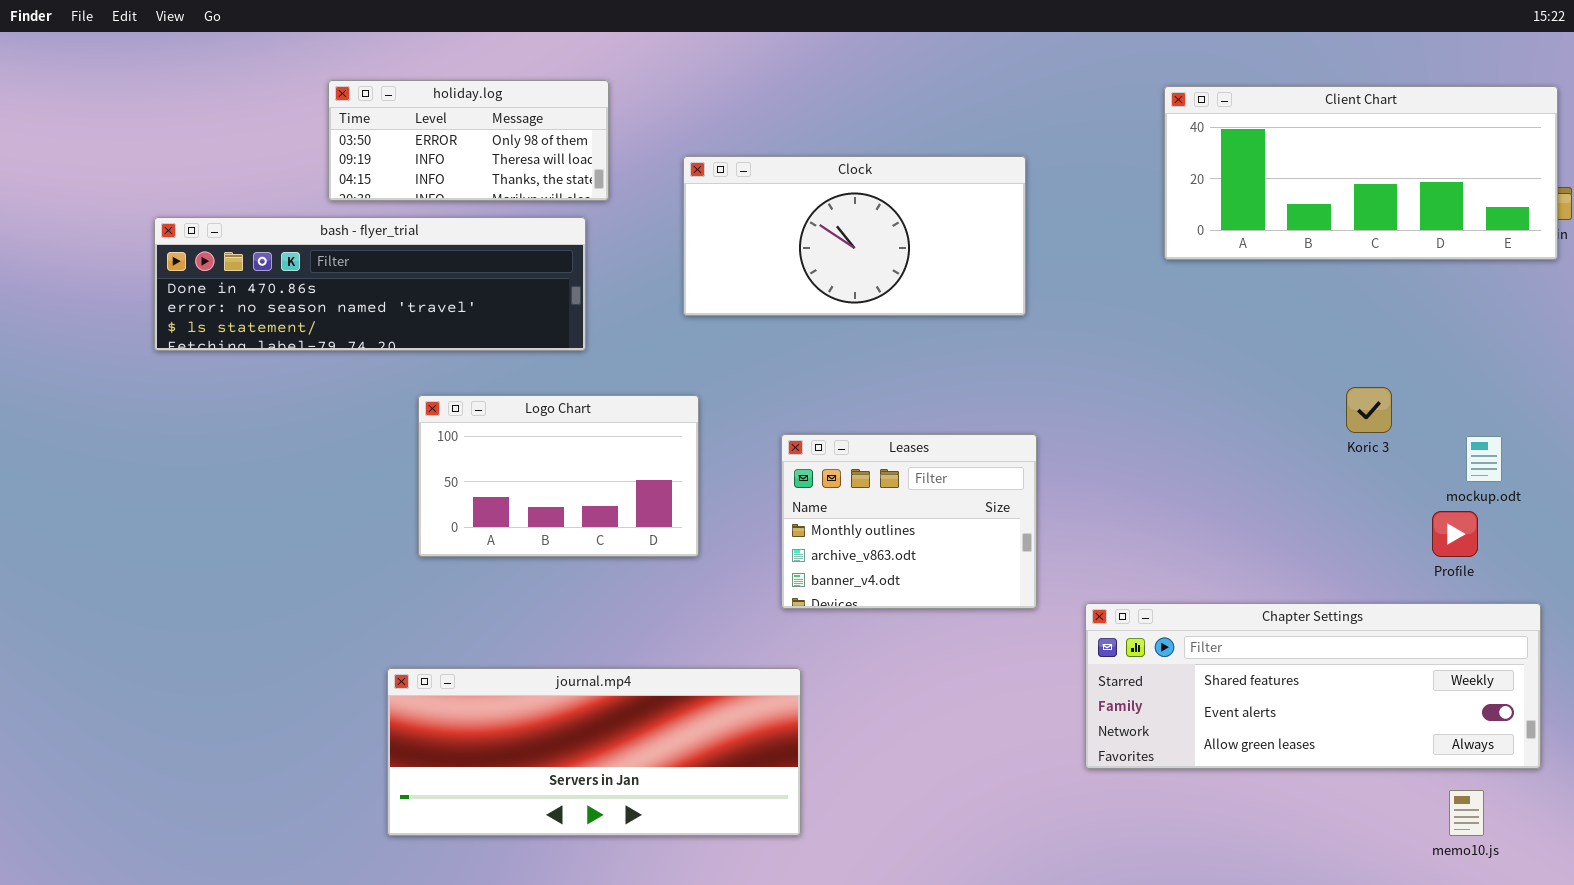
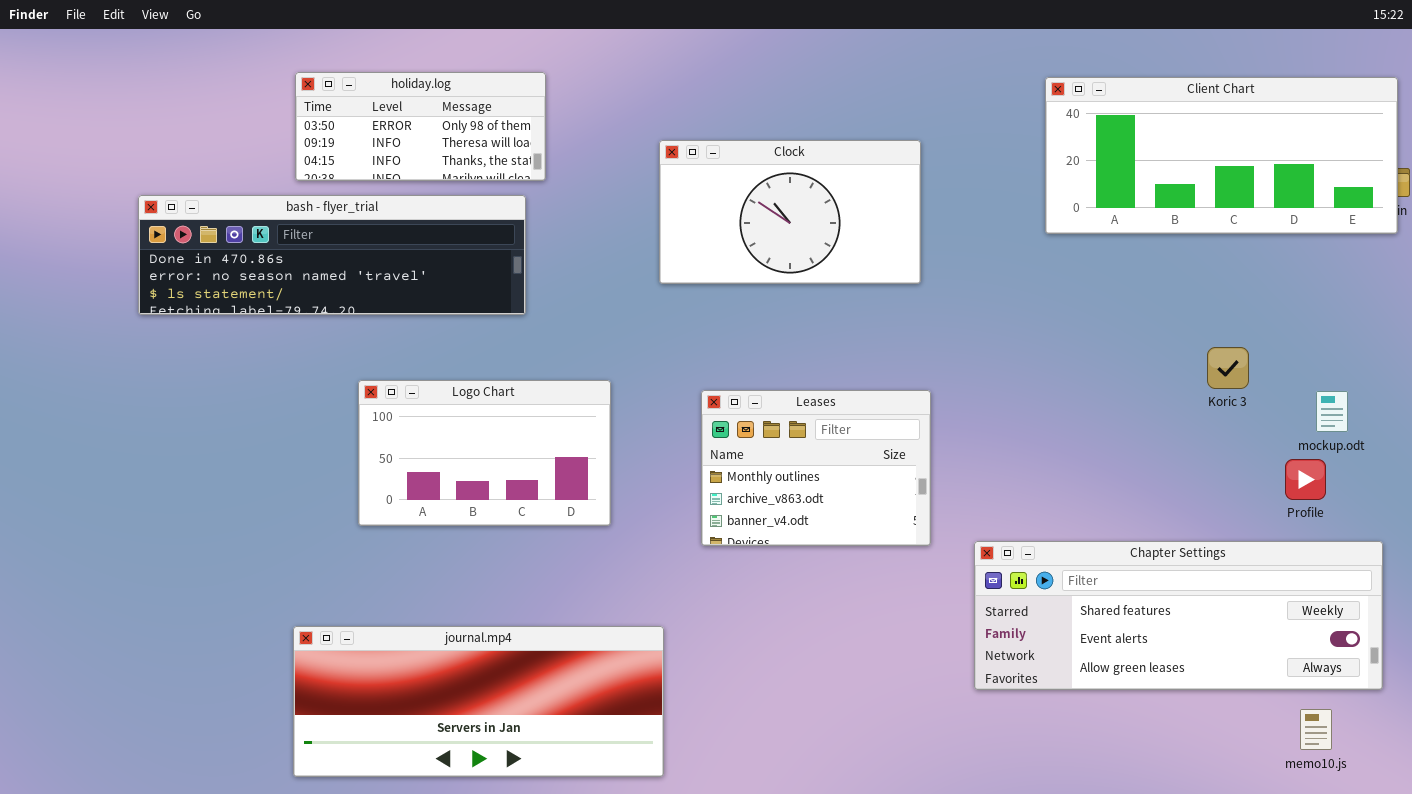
Clock: [683,156,1026,316] -> [659,140,921,284], resized
Logo Chart: [418,395,699,557] -> [358,380,611,526], moved
journal.mp4: [387,668,801,836] -> [293,626,664,777], moved

